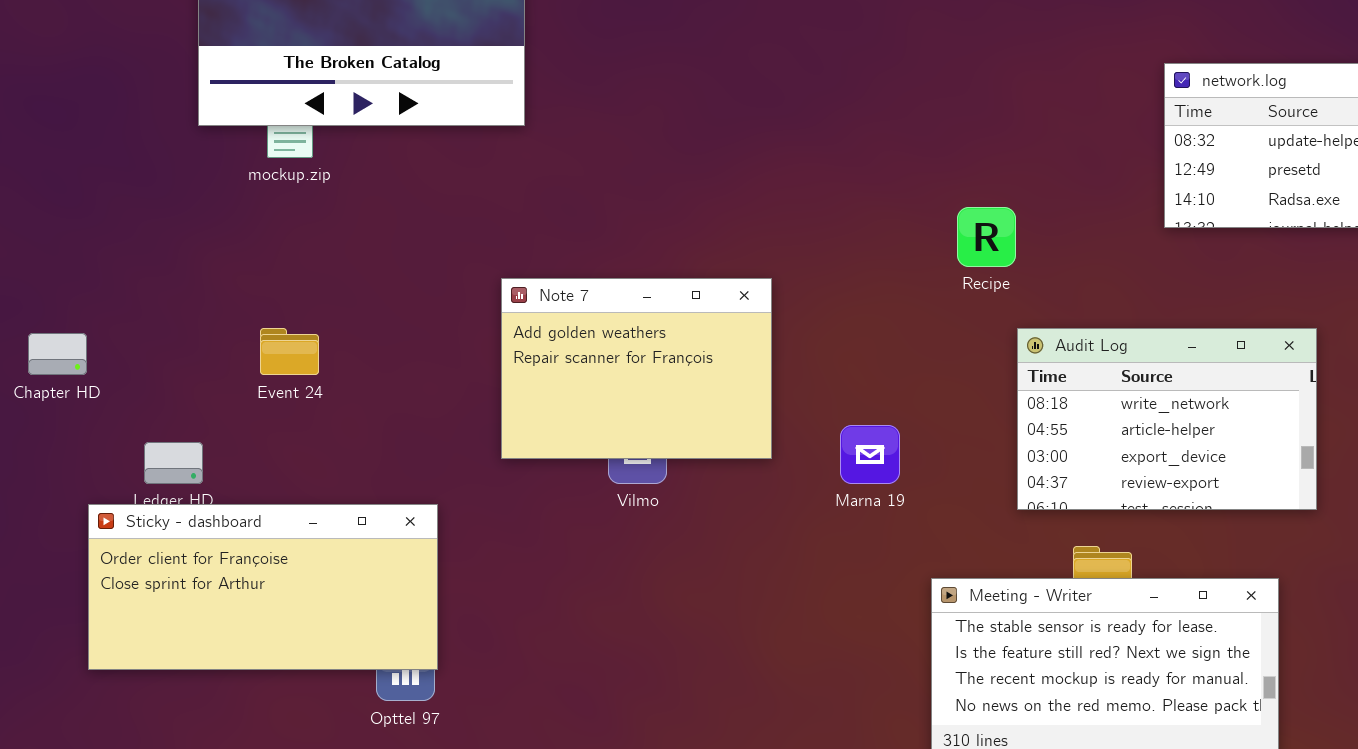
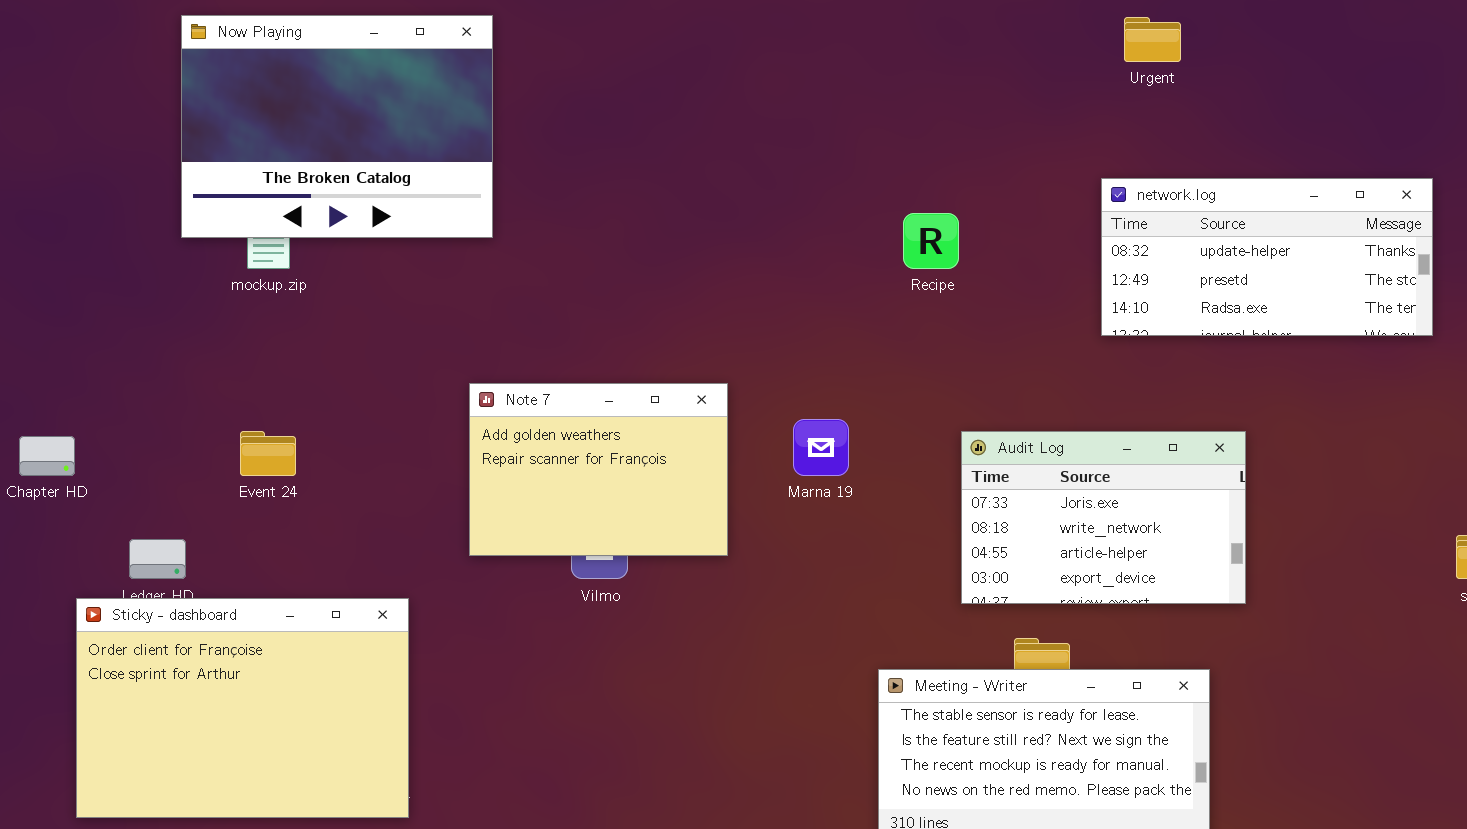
Recipe: [957,207,1016,267] -> [903,213,959,269], moved
Audit Log: [1017,328,1317,510] -> [961,431,1246,604], scrolled up 1 row
Marna 19: [840,425,900,484] -> [793,419,849,476], moved
Sticky - dashboard: [88,504,438,670] -> [76,598,409,818], resized

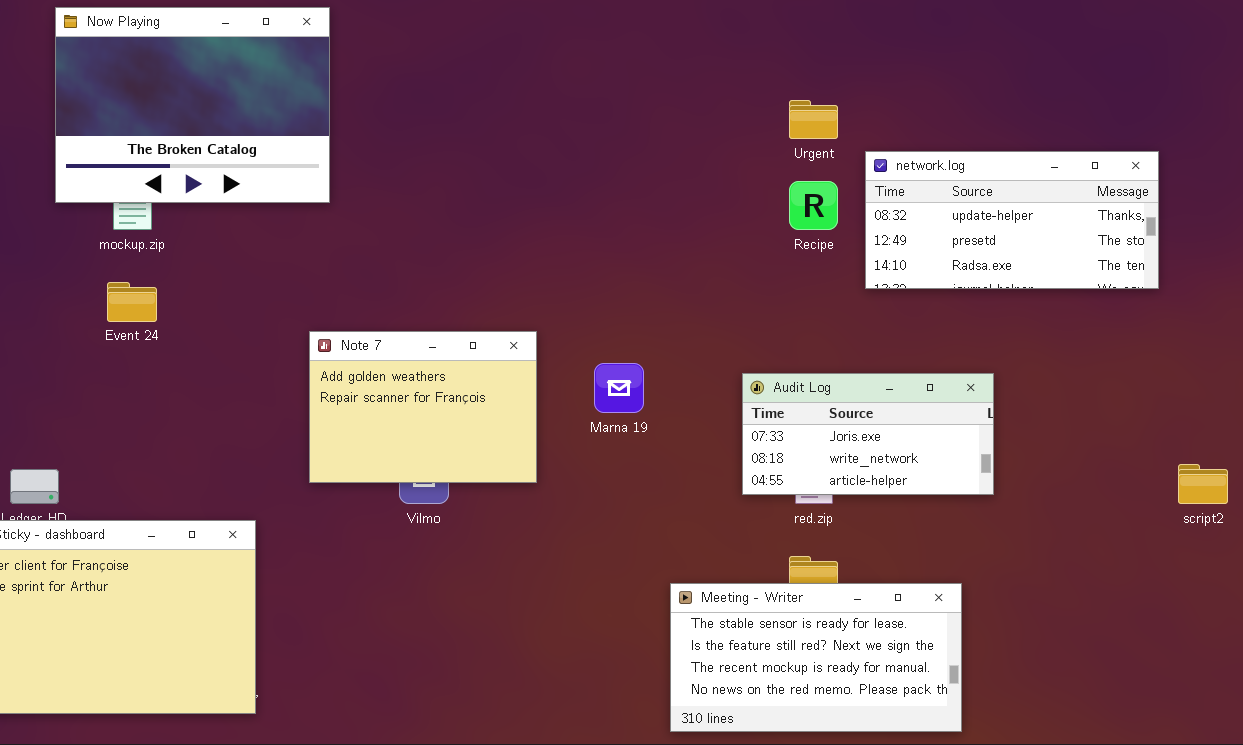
Urgent: [1124,17,1181,62] -> [789,100,838,139], moved
Recipe: [903,213,959,269] -> [789,181,838,230], moved
Event 24: [240,431,296,476] -> [107,282,157,322], moved
Audit Log: [961,431,1246,604] -> [742,373,994,495], resized

